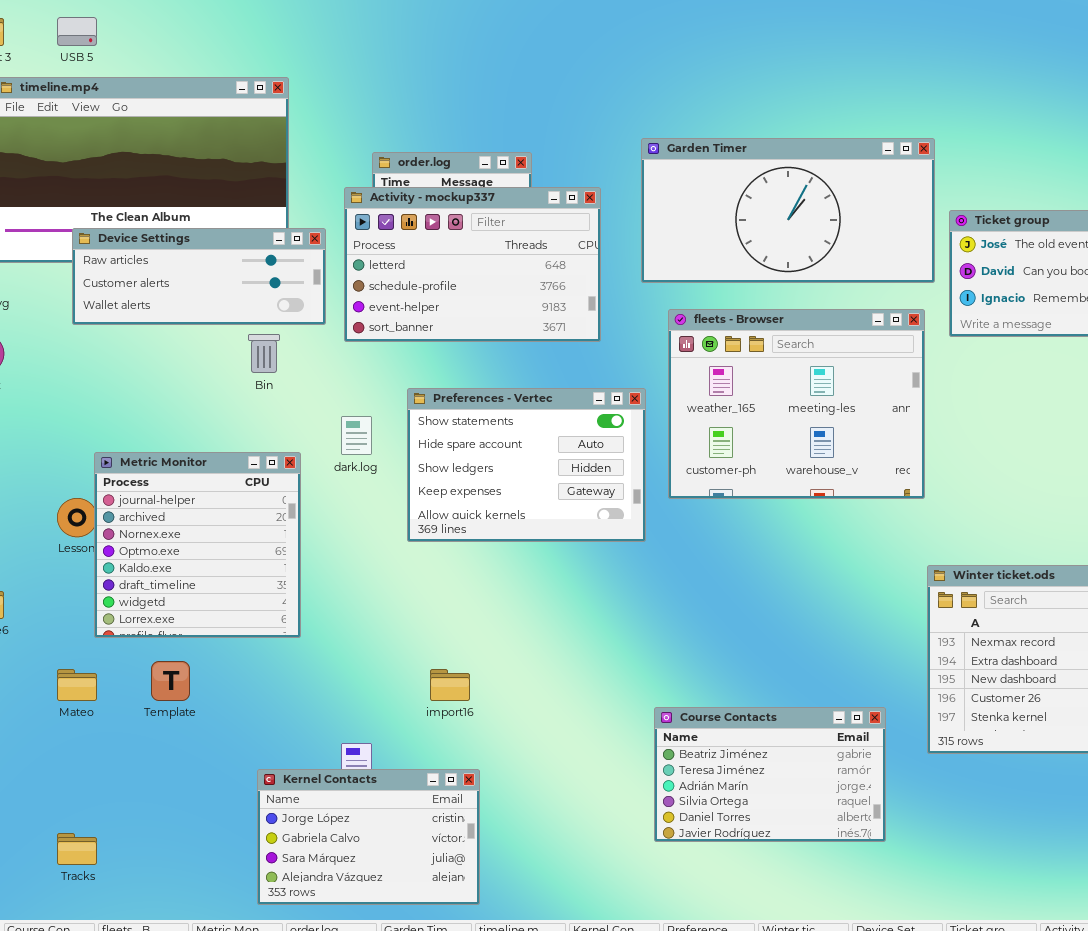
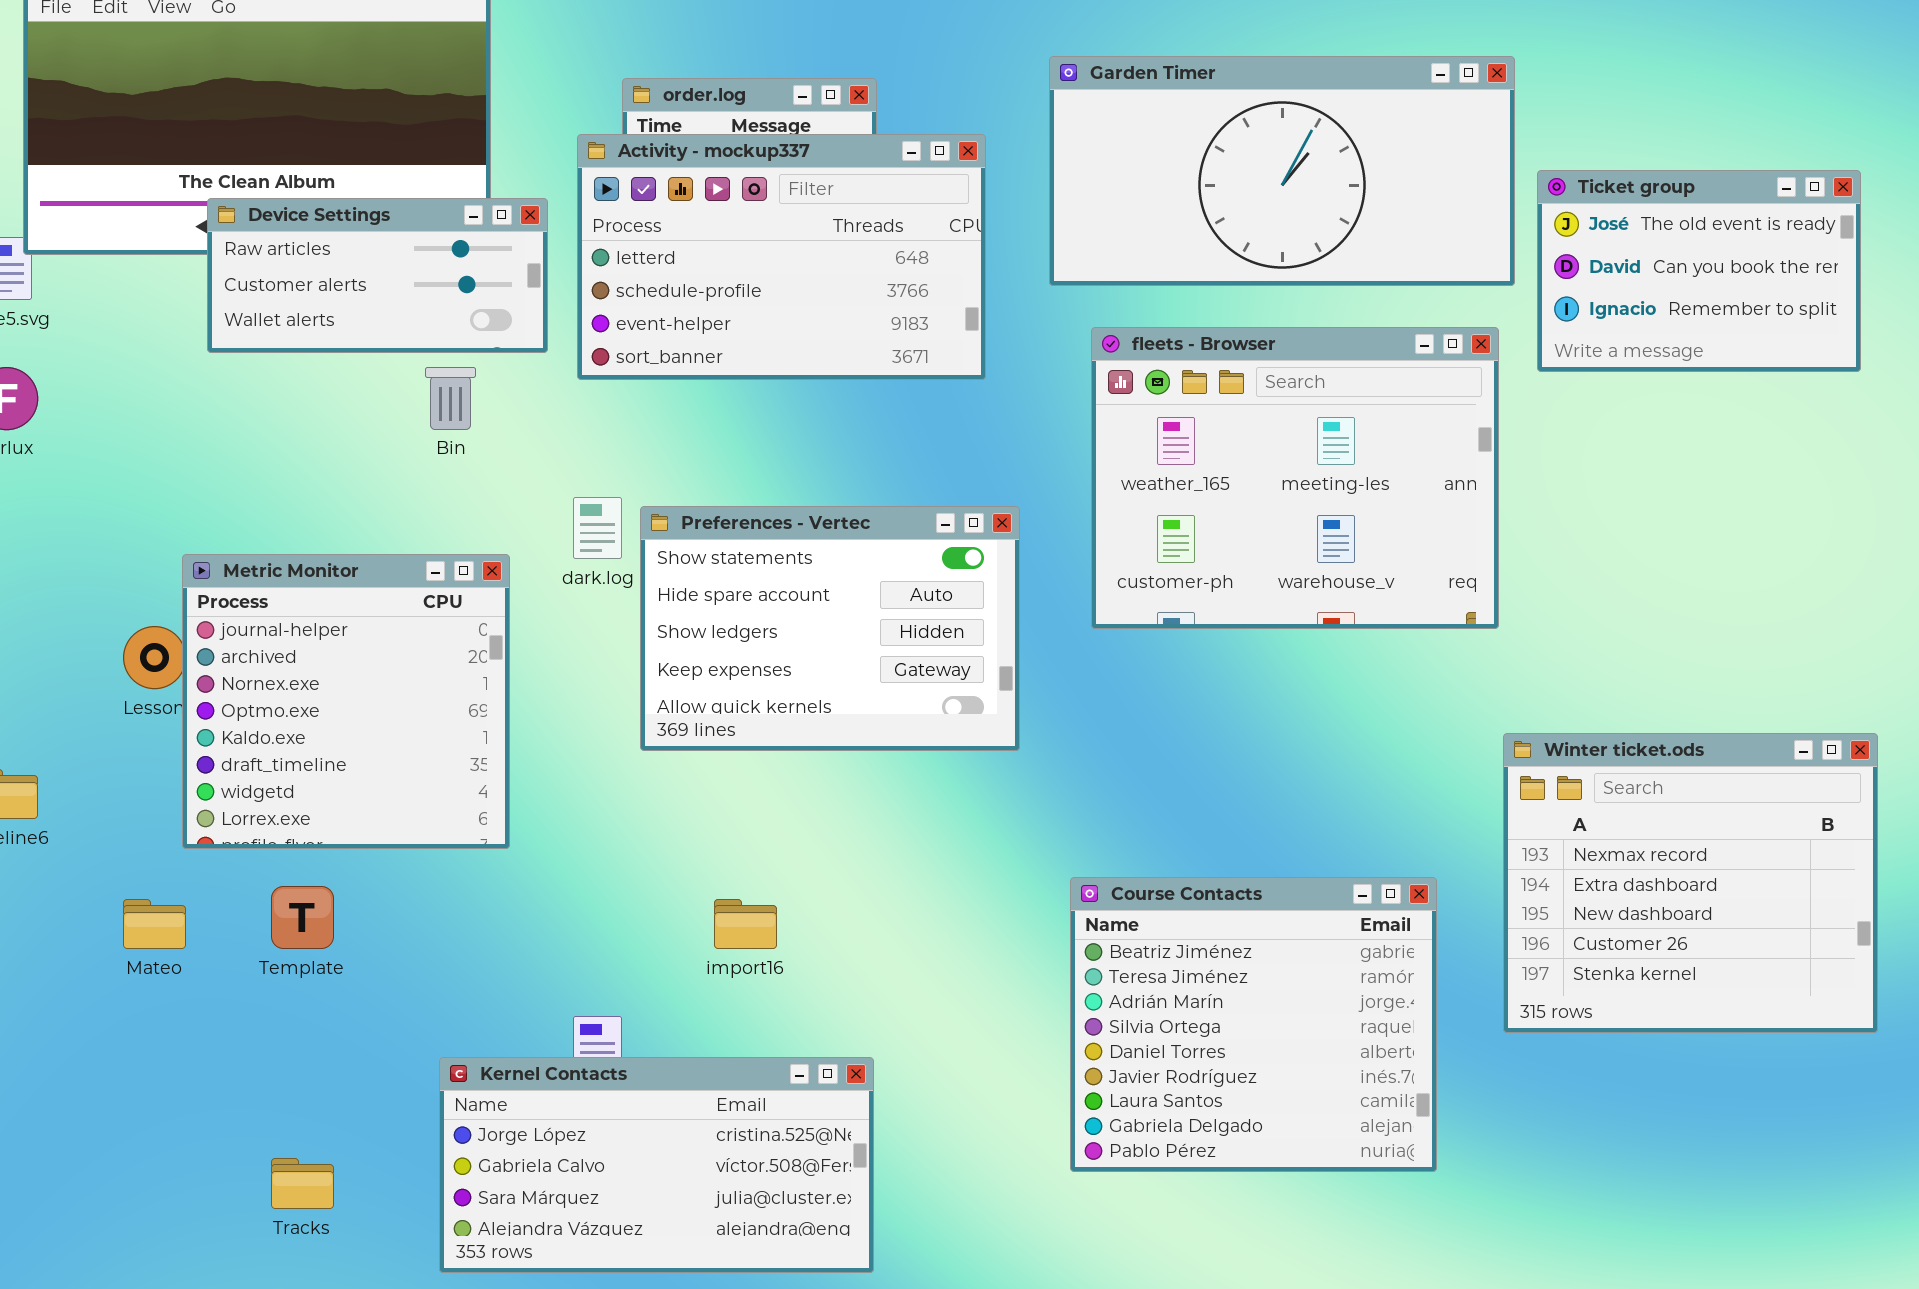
Device Settings: [72,228,326,325] -> [207,198,548,353], resized
Preferences - Vertec: [407,388,646,542] -> [640,506,1020,751], moved
Course Contacts: [654,707,886,842] -> [1070,877,1437,1172], resized
Kernel Contacts: [257,769,480,905] -> [439,1057,874,1273], resized
Tracks: [57,833,97,865] -> [271,1158,334,1209], moved

